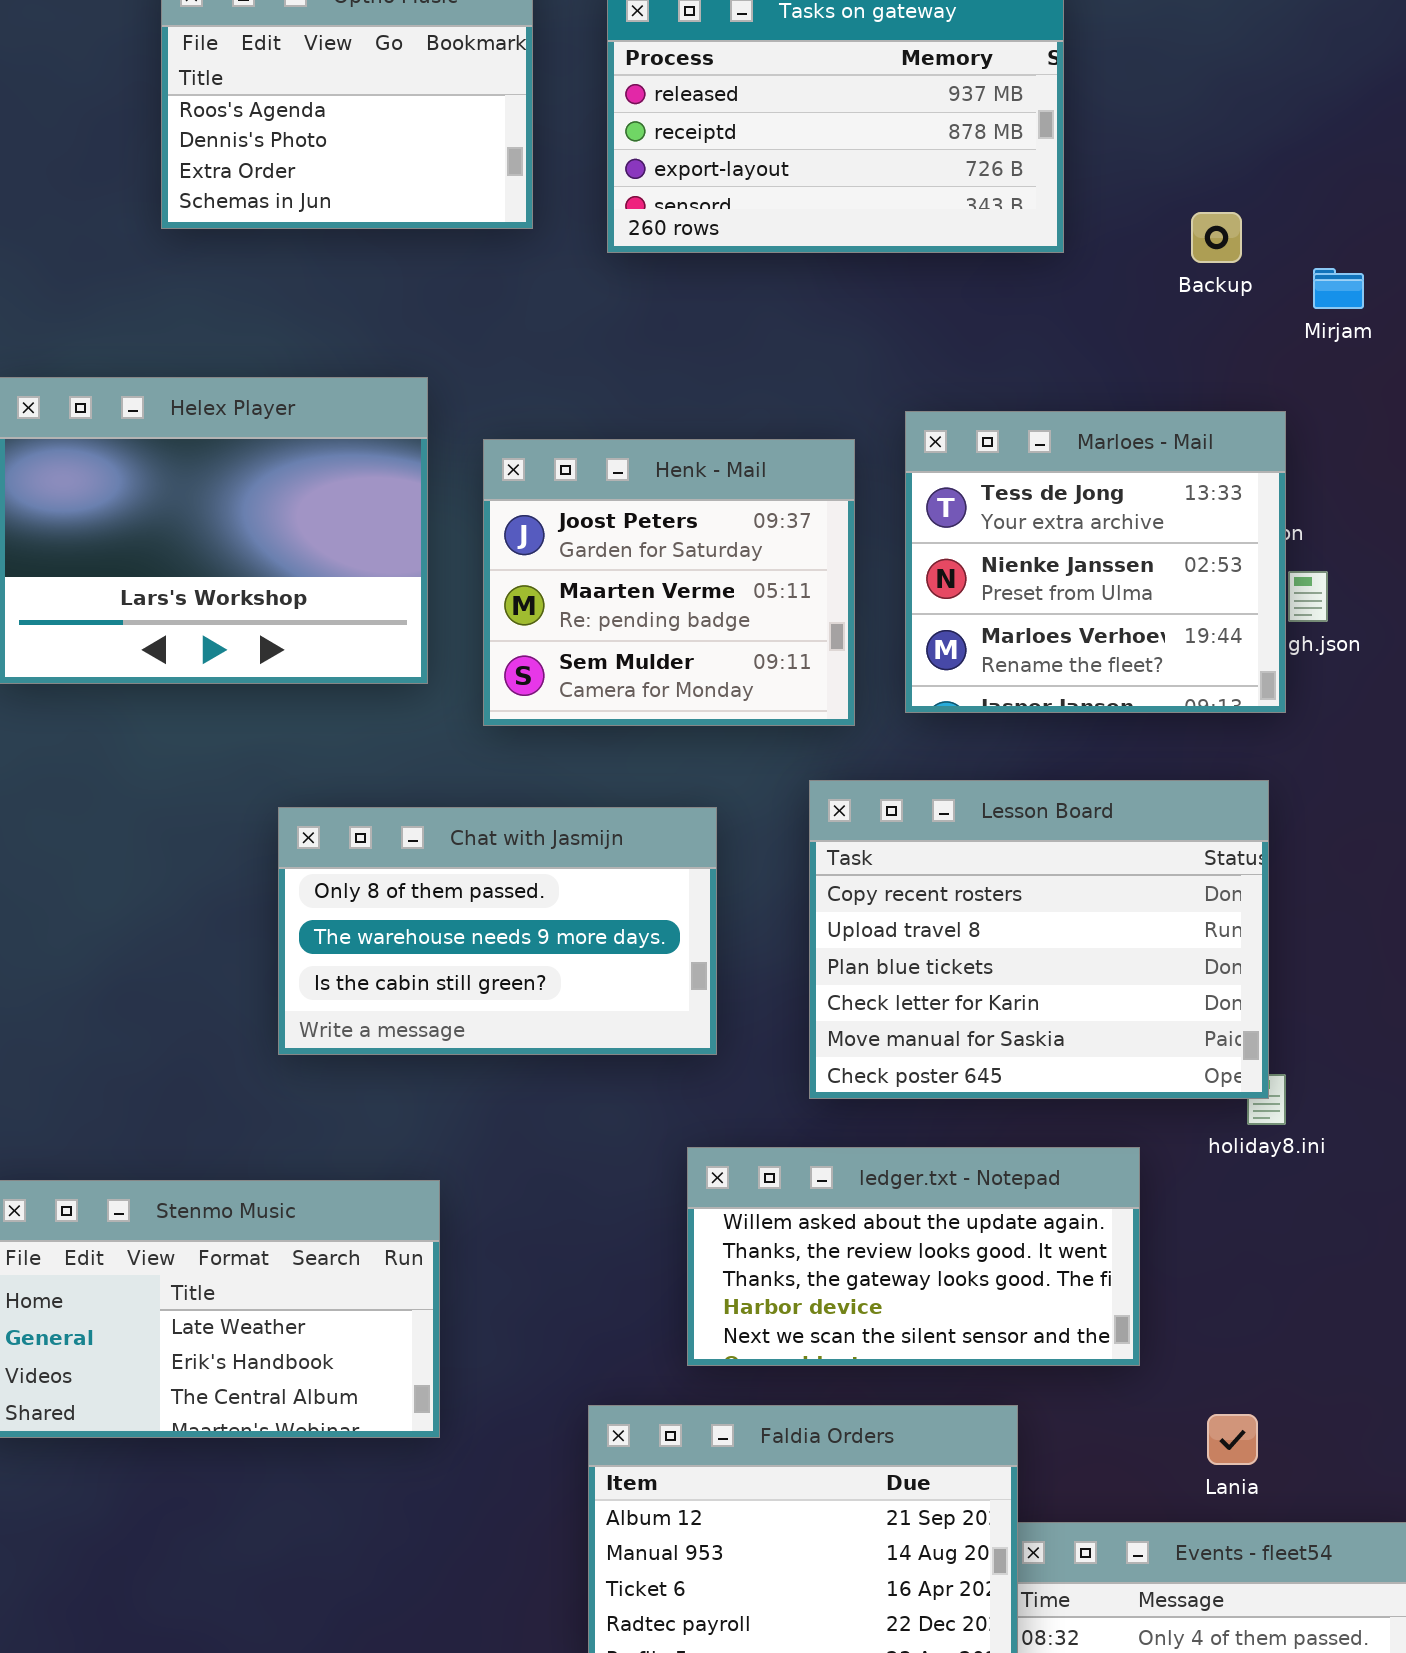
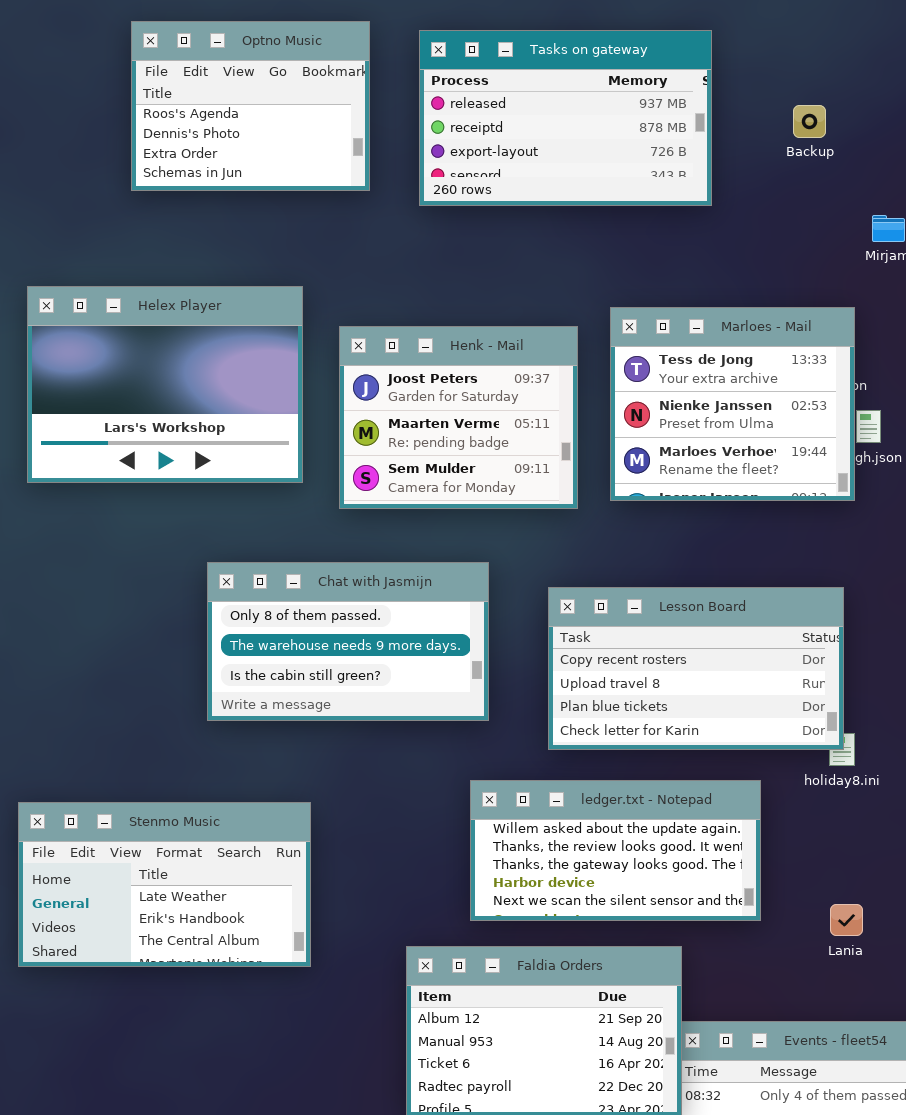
Backup: [1191,212,1242,263] -> [793,105,826,138], moved
Lesson Board: [809,780,1269,1099] -> [548,587,844,750], resized
Lania: [1207,1414,1258,1465] -> [830,904,863,936], moved

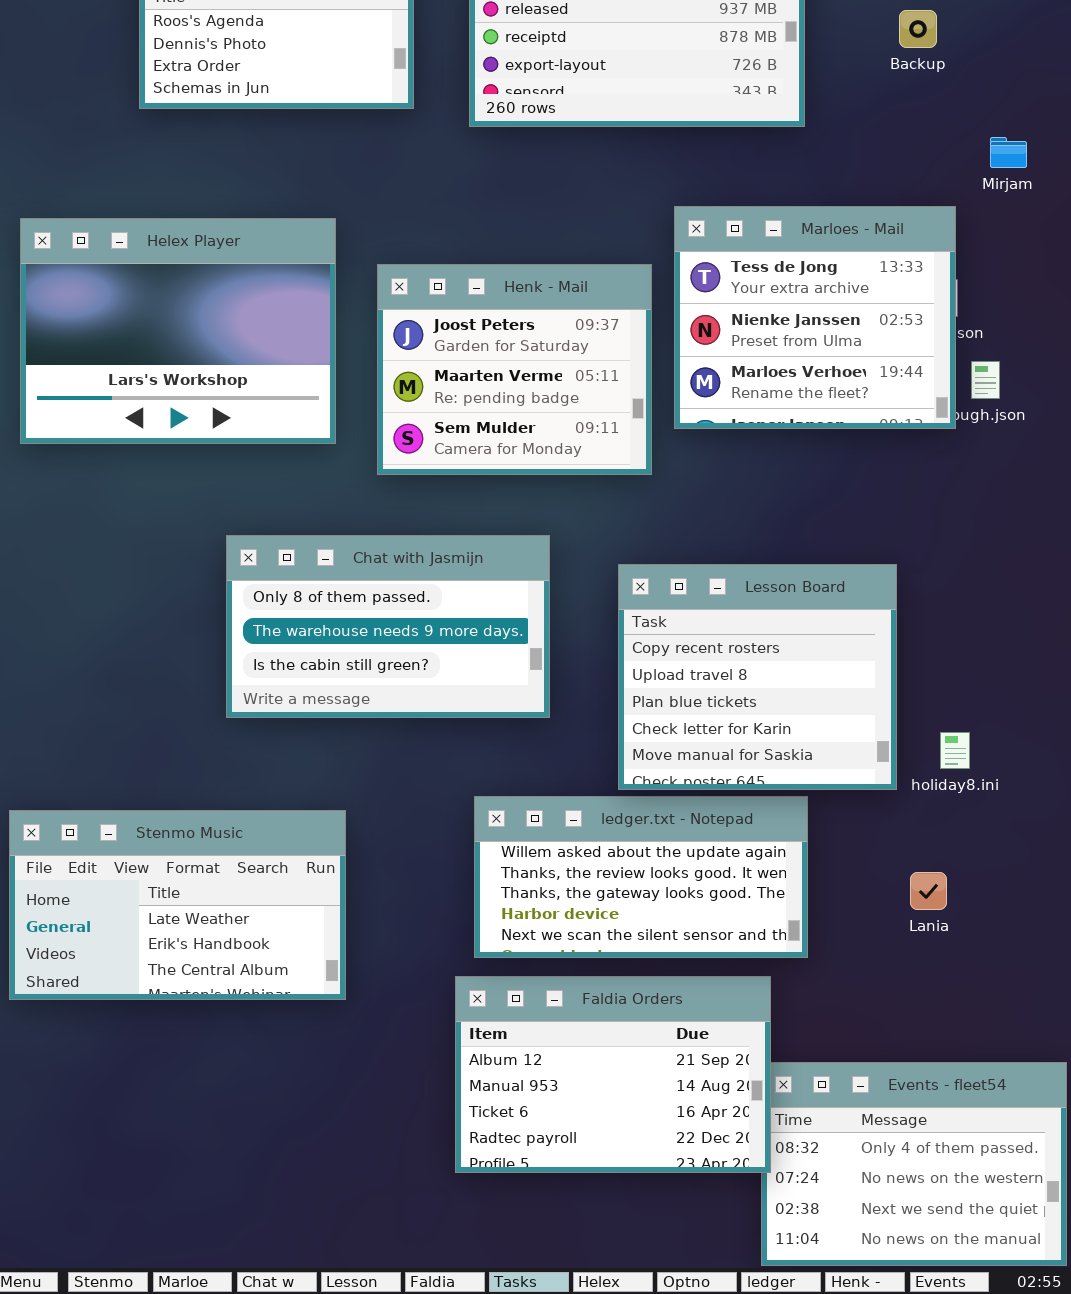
Marloes - Mail: [610,307,855,501] -> [674,206,956,429], moved
Lesson Board: [548,587,844,750] -> [618,564,897,790], resized
ledger.txt - Notepad: [470,780,761,921] -> [474,796,808,958], moved
Lania: [830,904,863,936] -> [910,872,947,910], moved

